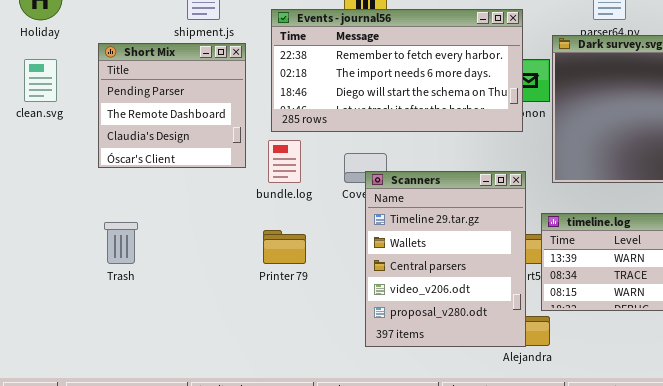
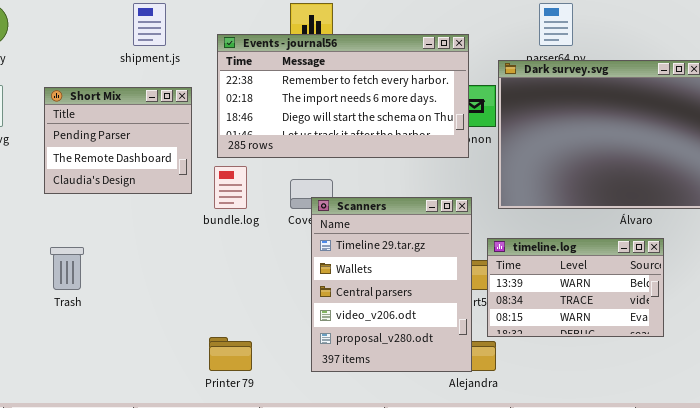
Short Mix: [98,43,246,168] -> [44,87,192,194], resized
Printer 79: [263,230,306,264] -> [209,337,252,371], moved

